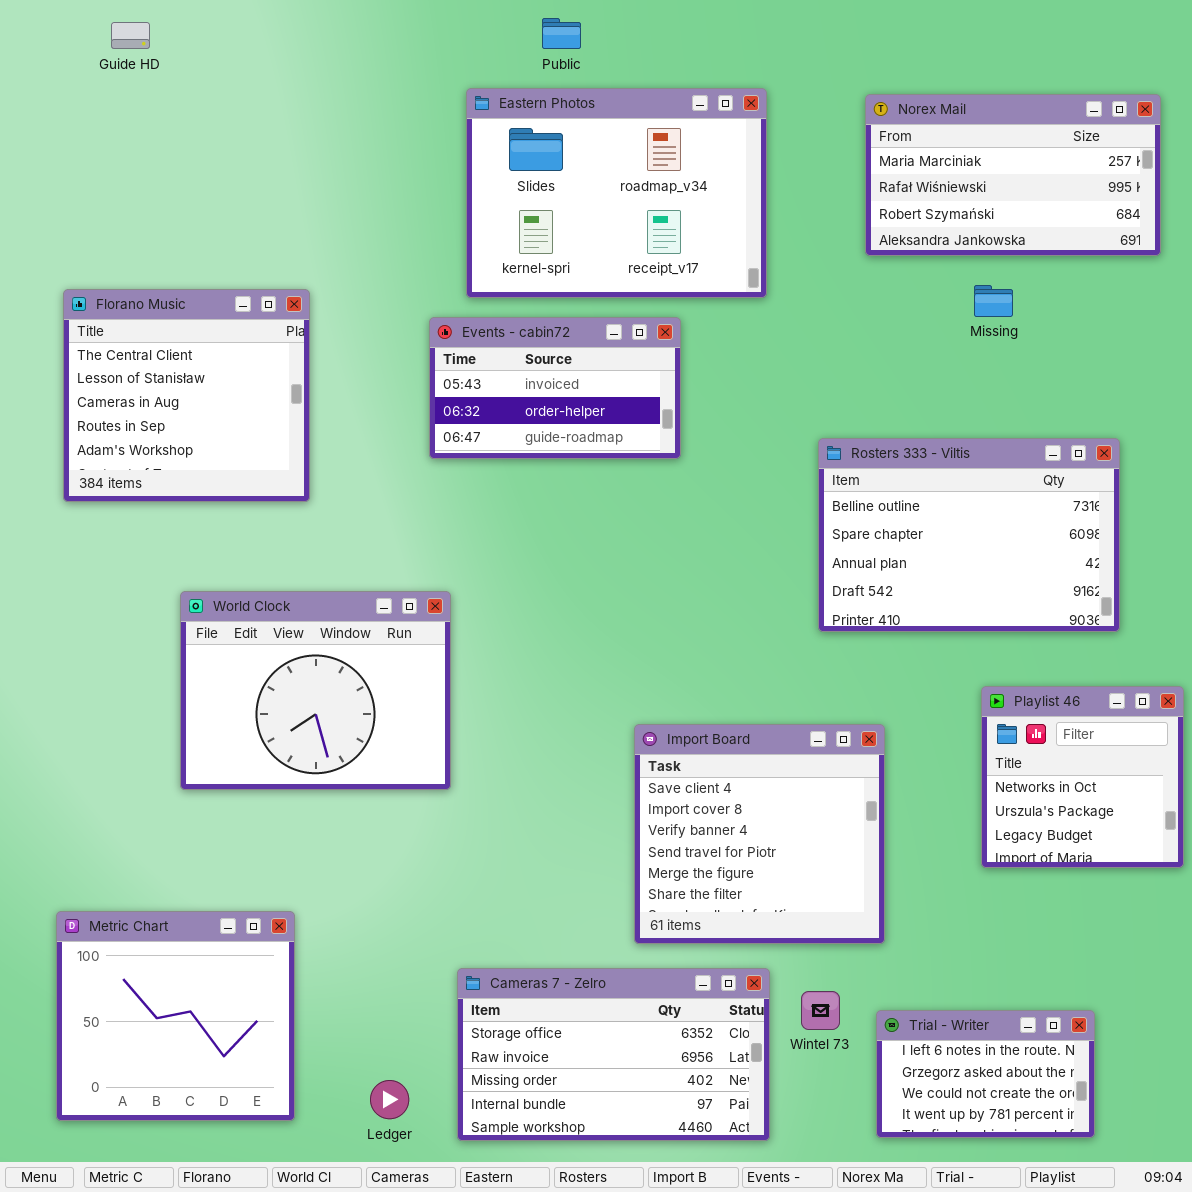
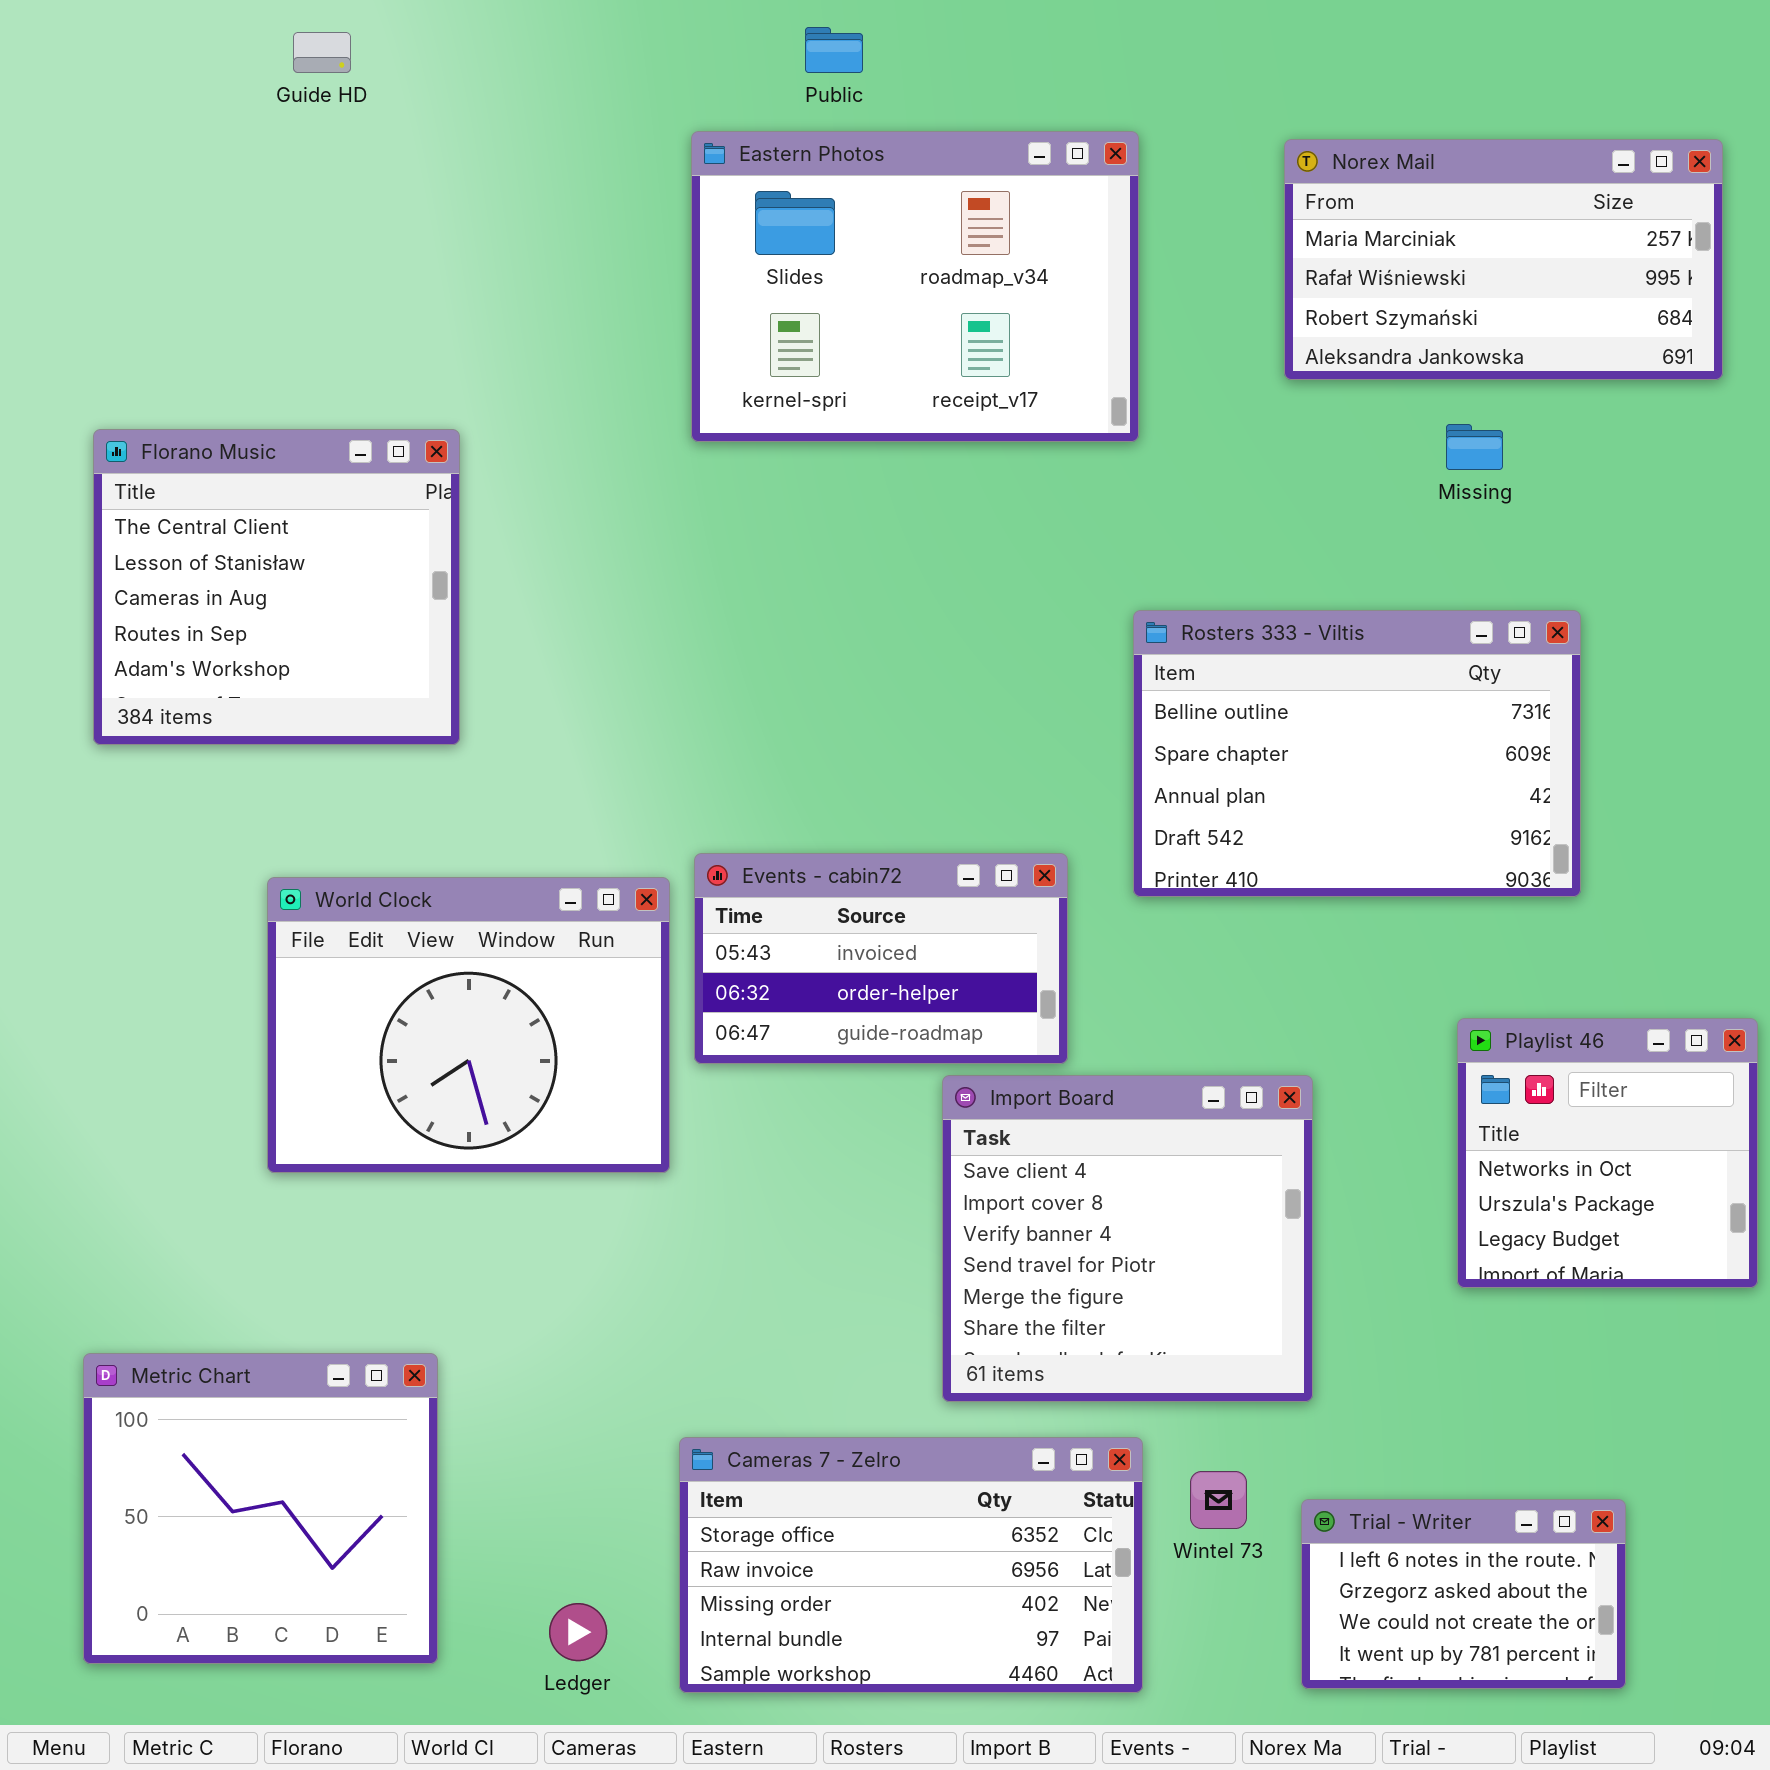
Guide HD: [111,22,150,49] -> [293,32,351,73], moved
Events - cabin72: [429,317,681,459] -> [694,853,1068,1064], moved
Rosters 333 - Viltis: [818,438,1120,632] -> [1133,610,1581,897], moved

